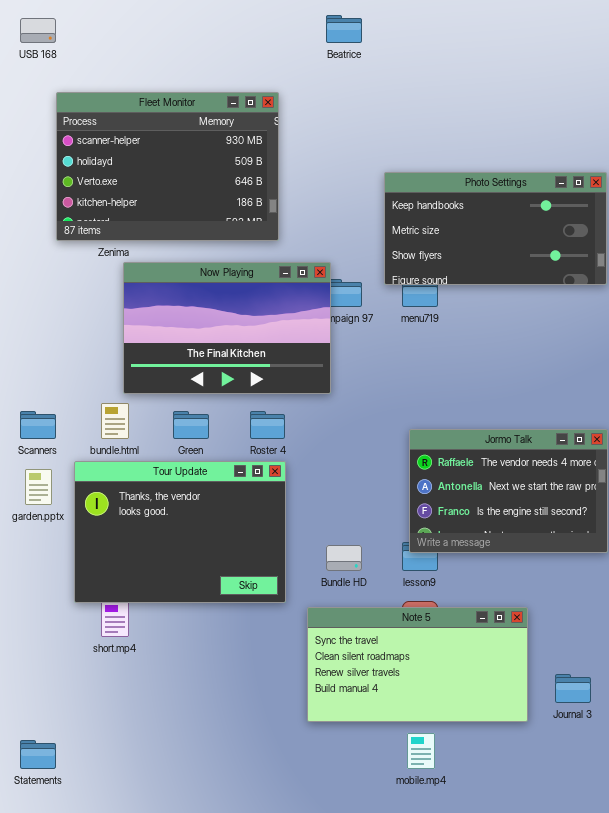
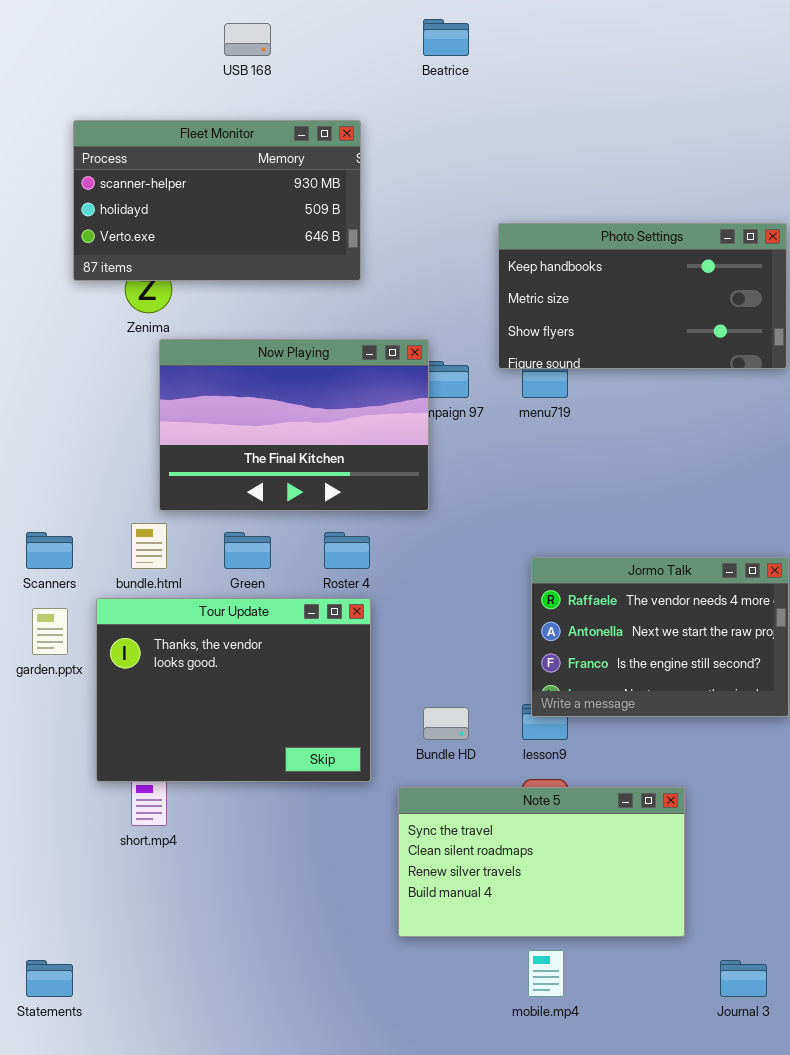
USB 168: [20,18,56,43] -> [224,23,271,56], moved
Fleet Monitor: [56,92,279,241] -> [73,120,361,281], resized
Journal 3: [555,674,591,703] -> [720,960,767,997], moved

